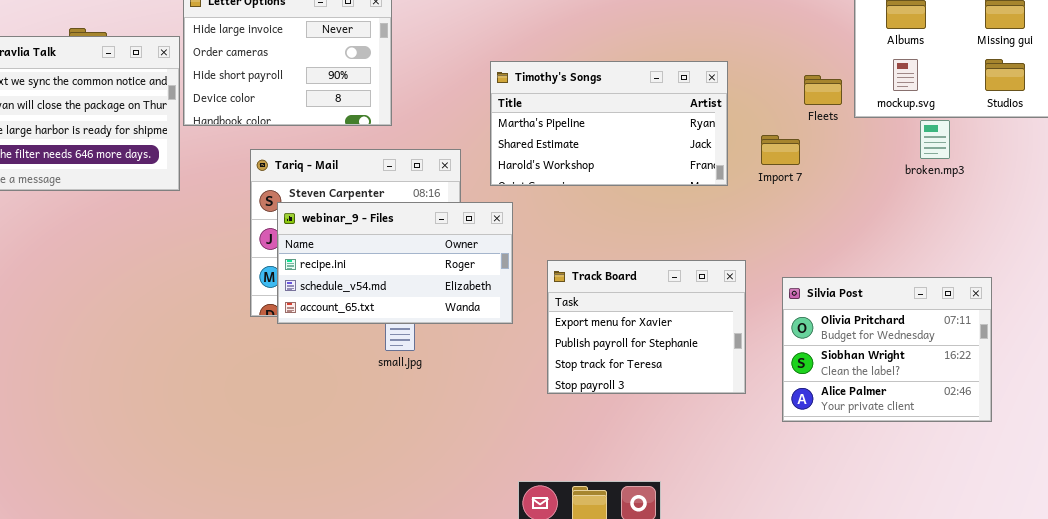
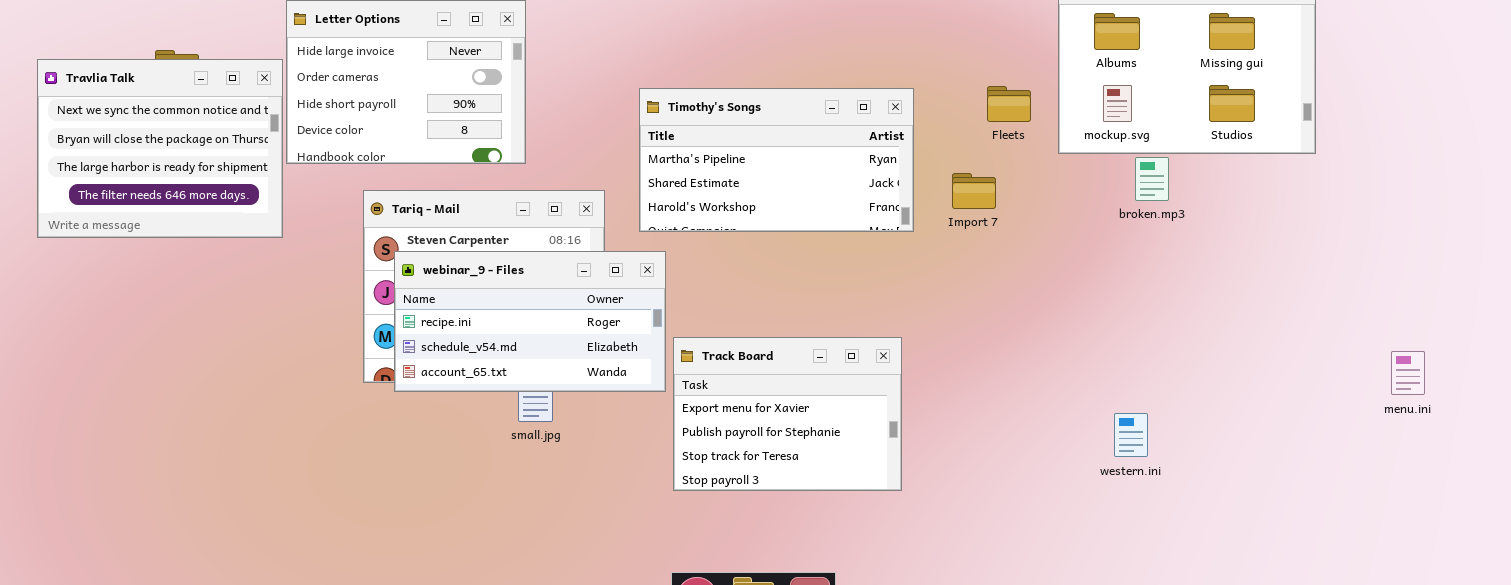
Fleets: [804,75,842,105] -> [987,86,1031,122], moved
Track Board: [547,260,746,394] -> [673,337,902,491], moved
Silvia Post: [782,277,992,422] -> none, closed

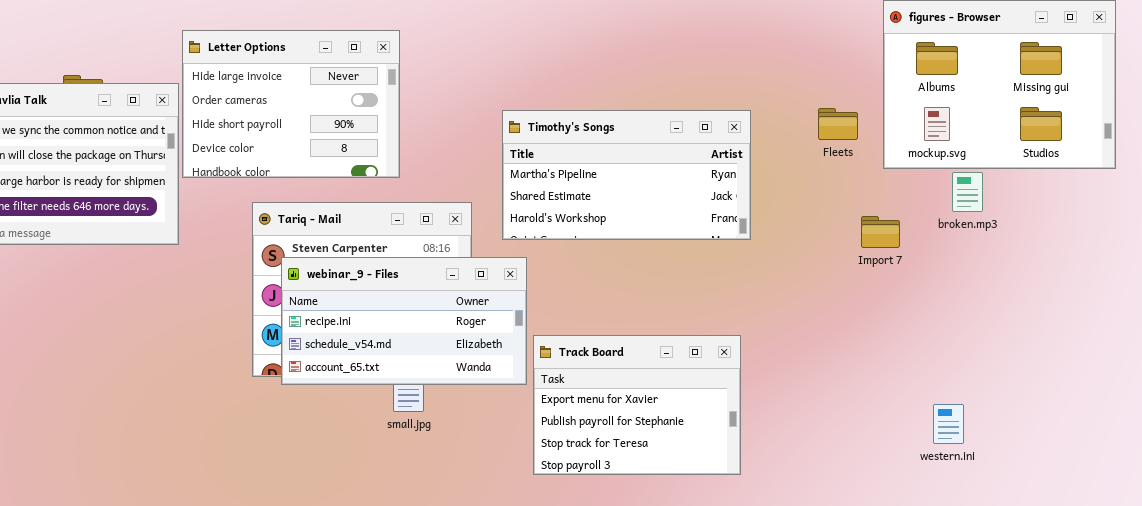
Import 7: [952,173,996,209] -> [861,216,900,248], moved

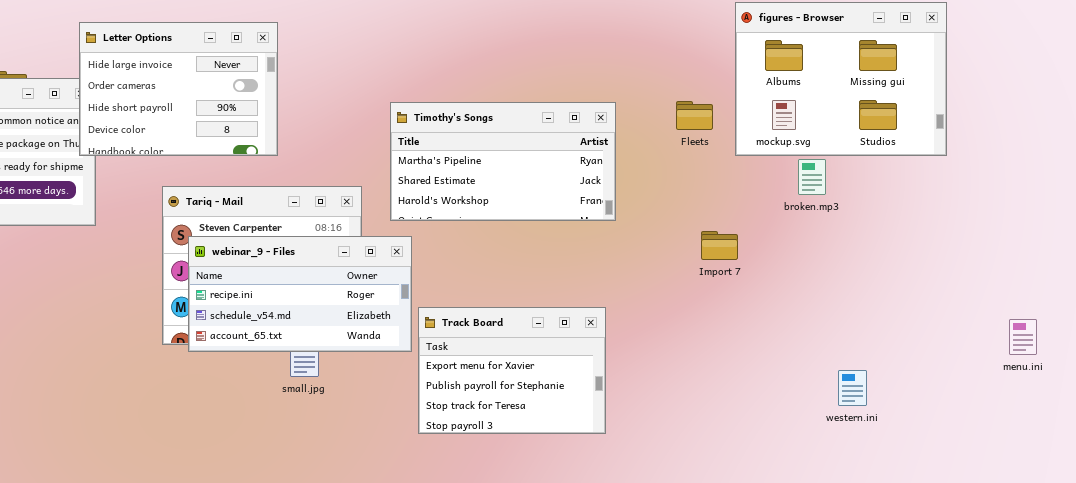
Letter Options: [182,30,400,178] -> [79,22,278,156], moved
Import 7: [861,216,900,248] -> [701,231,738,260], moved
western.ini: [933,404,964,444] -> [838,370,867,406], moved

